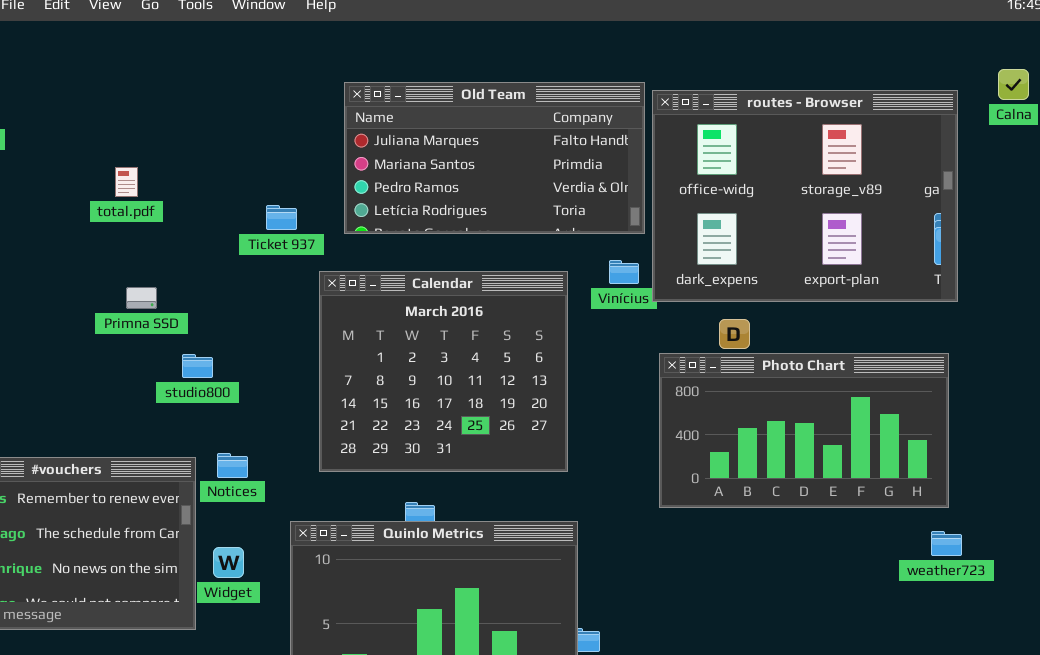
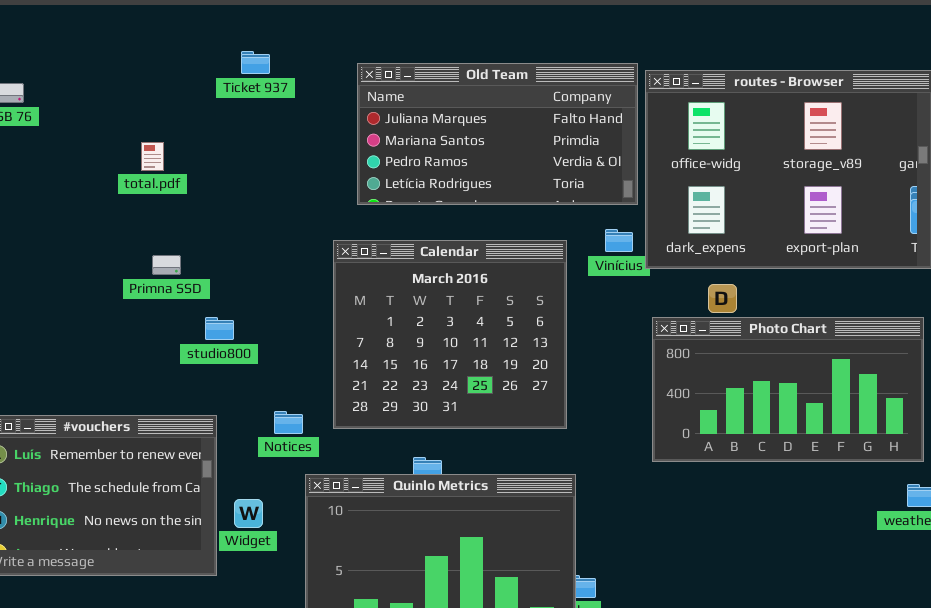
Ticket 937: [266,205,297,230] -> [241,51,270,74], moved
Notices: [217,453,248,478] -> [274,411,303,434], moved

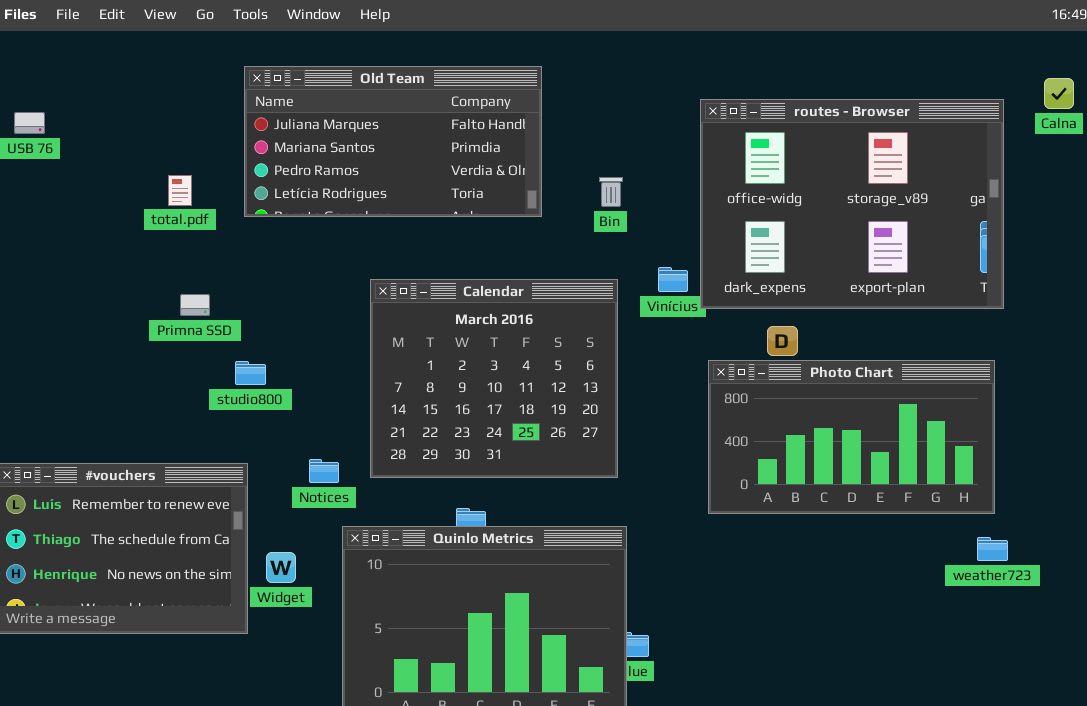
Old Team: [357,63,638,205] -> [244,66,542,217], moved

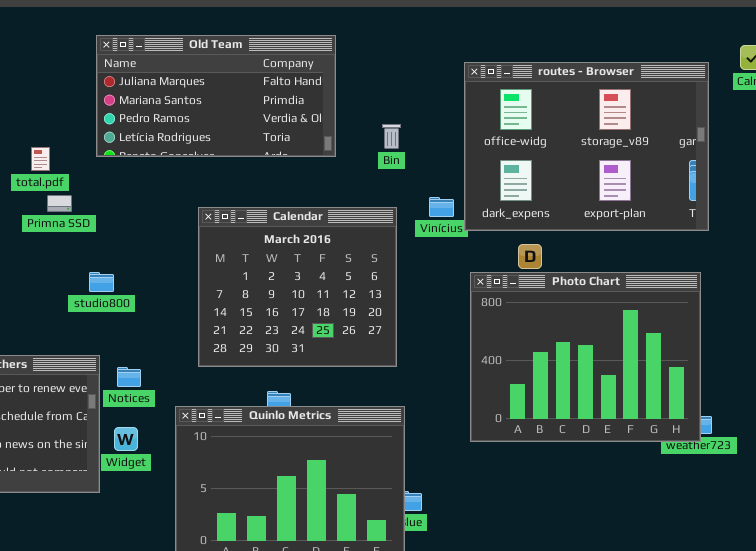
total.pdf: [168,175,192,206] -> [31,147,50,171], moved
Primna SSD: [180,294,210,316] -> [47,195,72,212], moved
Photo Chart: [708,360,995,514] -> [470,272,701,442], resized
Notices: [309,459,339,483] -> [117,367,141,387], moved

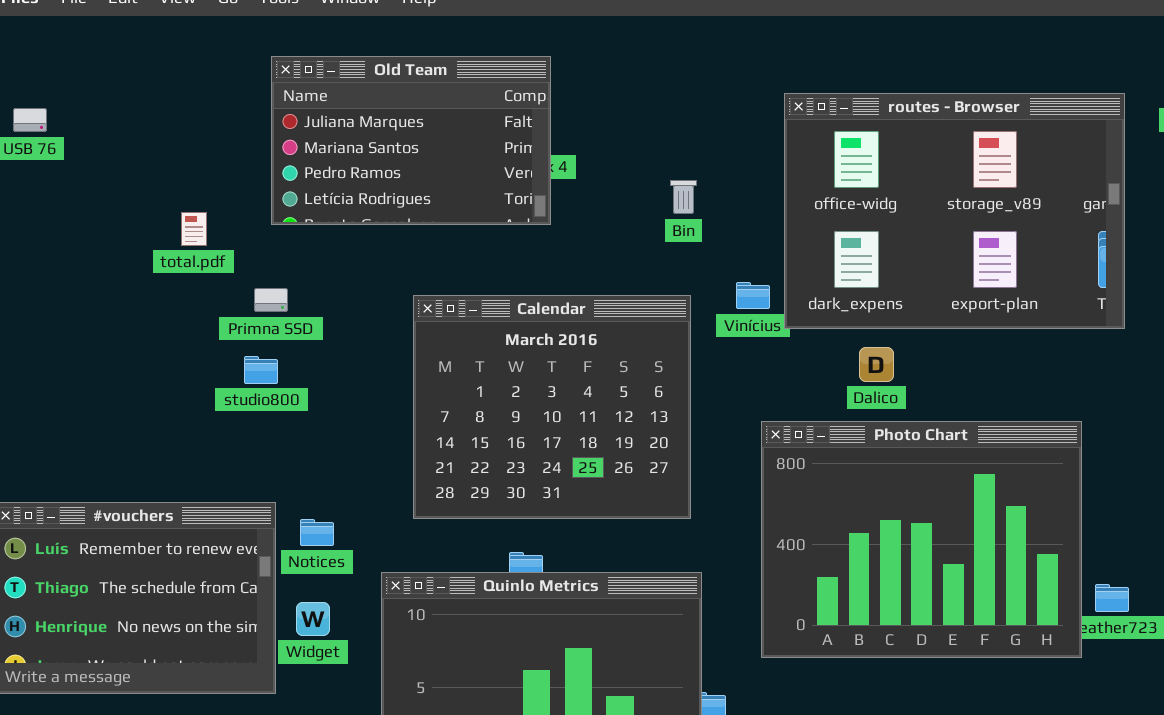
Old Team: [96,35,336,157] -> [271,56,551,225], resized
Primna SSD: [47,195,72,212] -> [254,288,288,312], moved
Photo Chart: [470,272,701,442] -> [761,421,1082,658], moved
studio800: [89,272,114,292] -> [244,356,278,384], moved

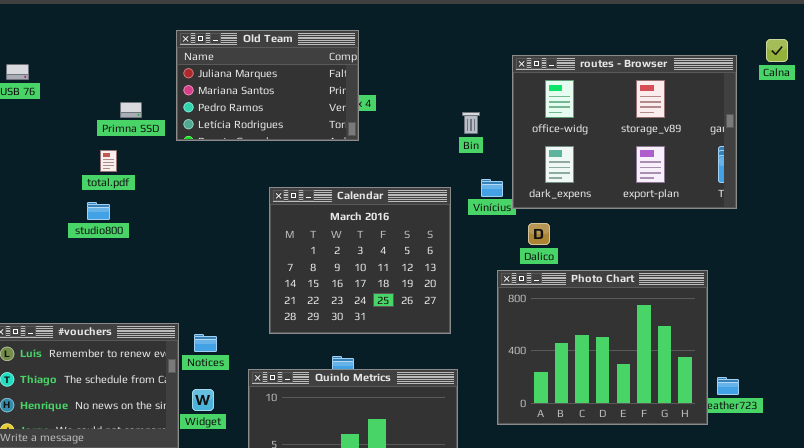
Bin: [670,180,697,214] -> [462,112,480,134], moved
total.pdf: [181,212,207,246] -> [100,150,117,172], moved
Primna SSD: [254,288,288,312] -> [120,102,142,118], moved
Dalico: [859,347,894,382] -> [528,223,550,245], moved
studio800: [244,356,278,384] -> [87,202,110,220], moved

